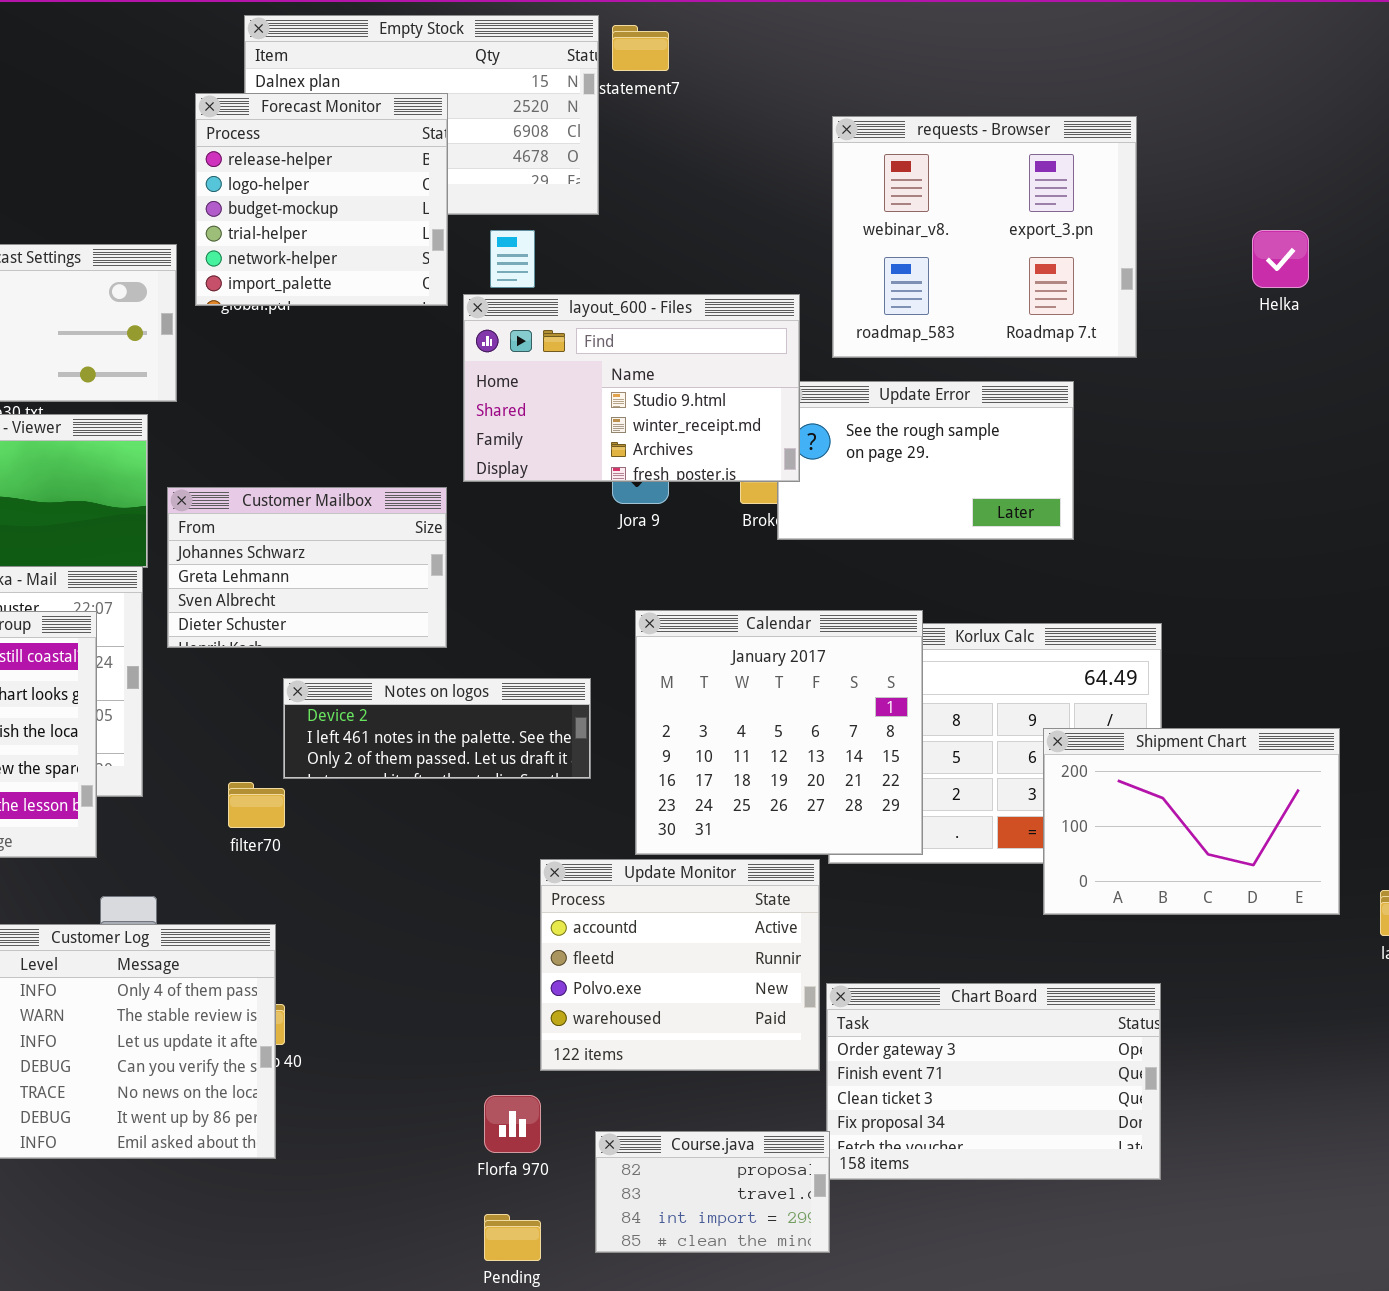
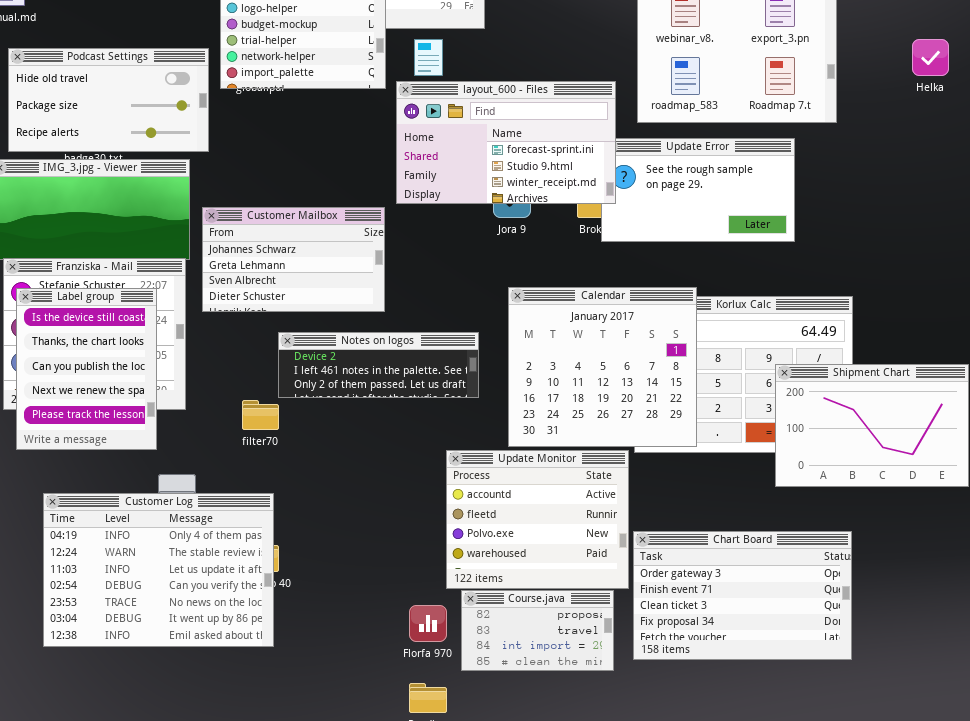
layout_600 - Files: [463,294,800,482] -> [396,81,616,204], scrolled up 1 row
Course.java: [595,1131,830,1253] -> [461,590,614,671], moved

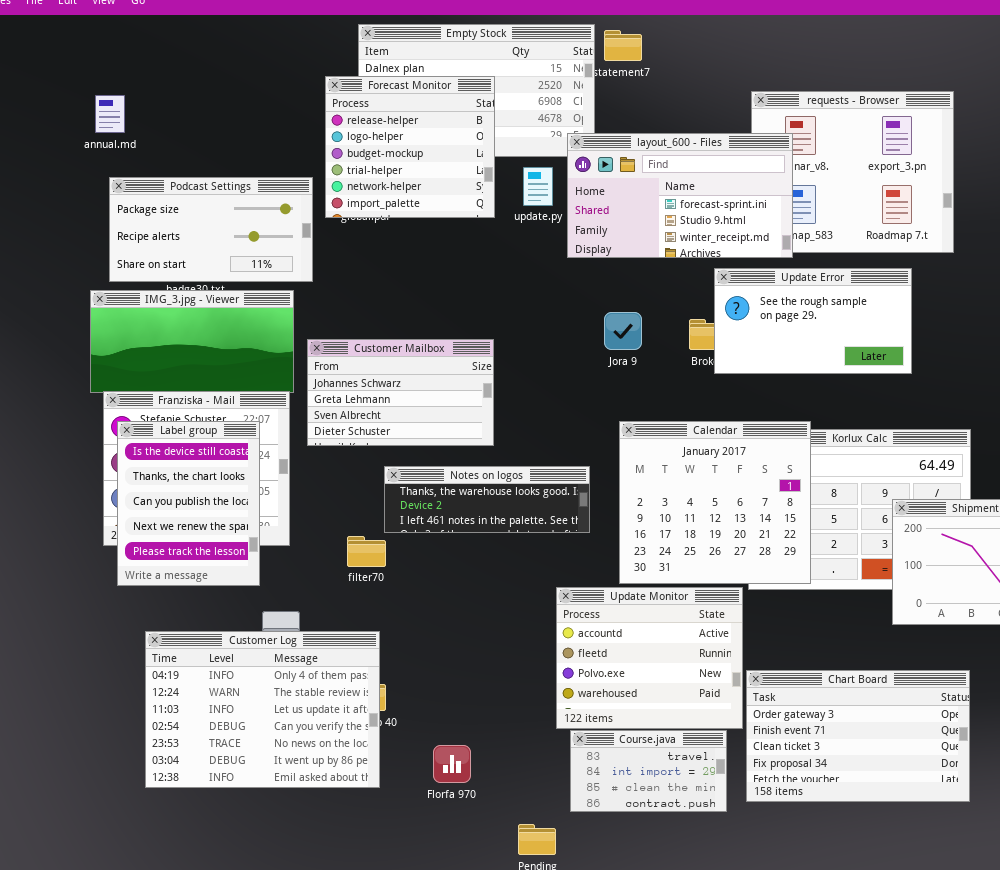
Podcast Settings: [8,48,209,152] -> [109,177,313,282], scrolled down 1 row
layout_600 - Files: [396,81,616,204] -> [567,133,793,258], moved
Notes on logos: [278,332,479,398] -> [384,466,590,533], scrolled up 1 row
Course.java: [461,590,614,671] -> [570,730,727,812], scrolled down 1 row
Florfa 970: [409,605,447,642] -> [433,745,471,783], moved

